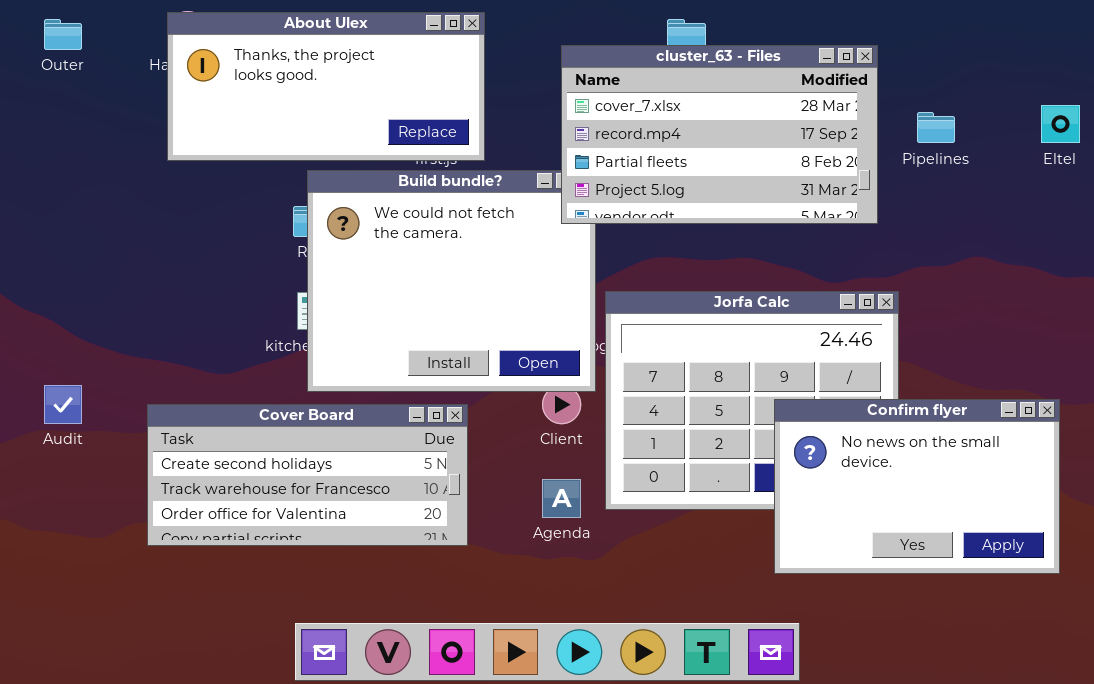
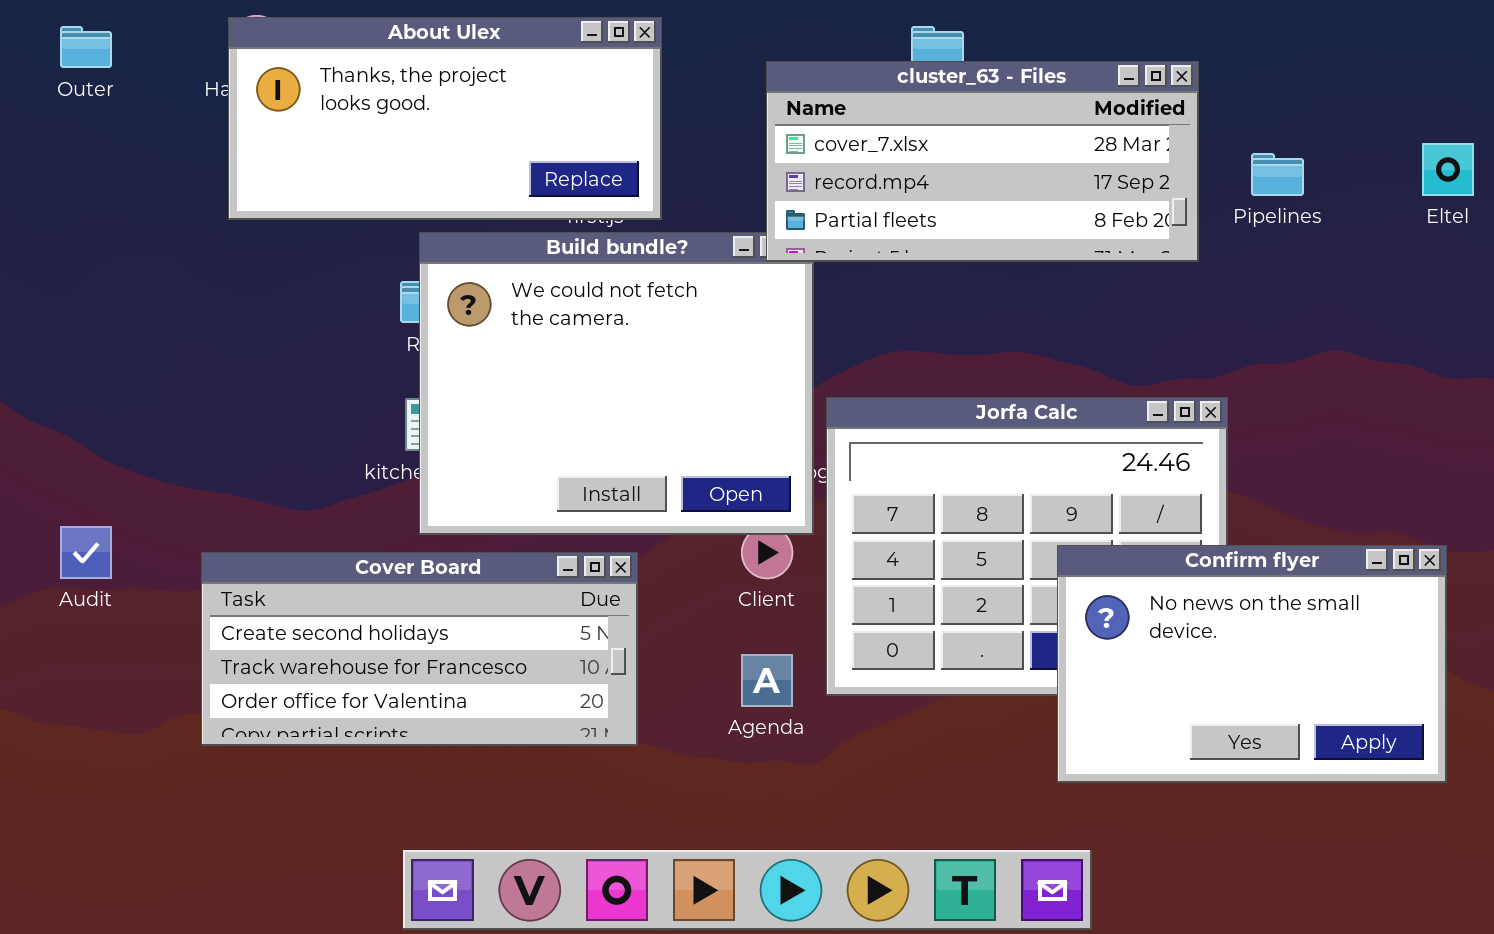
cluster_63 - Files: [561,45,878,224] -> [766,61,1199,262], resized

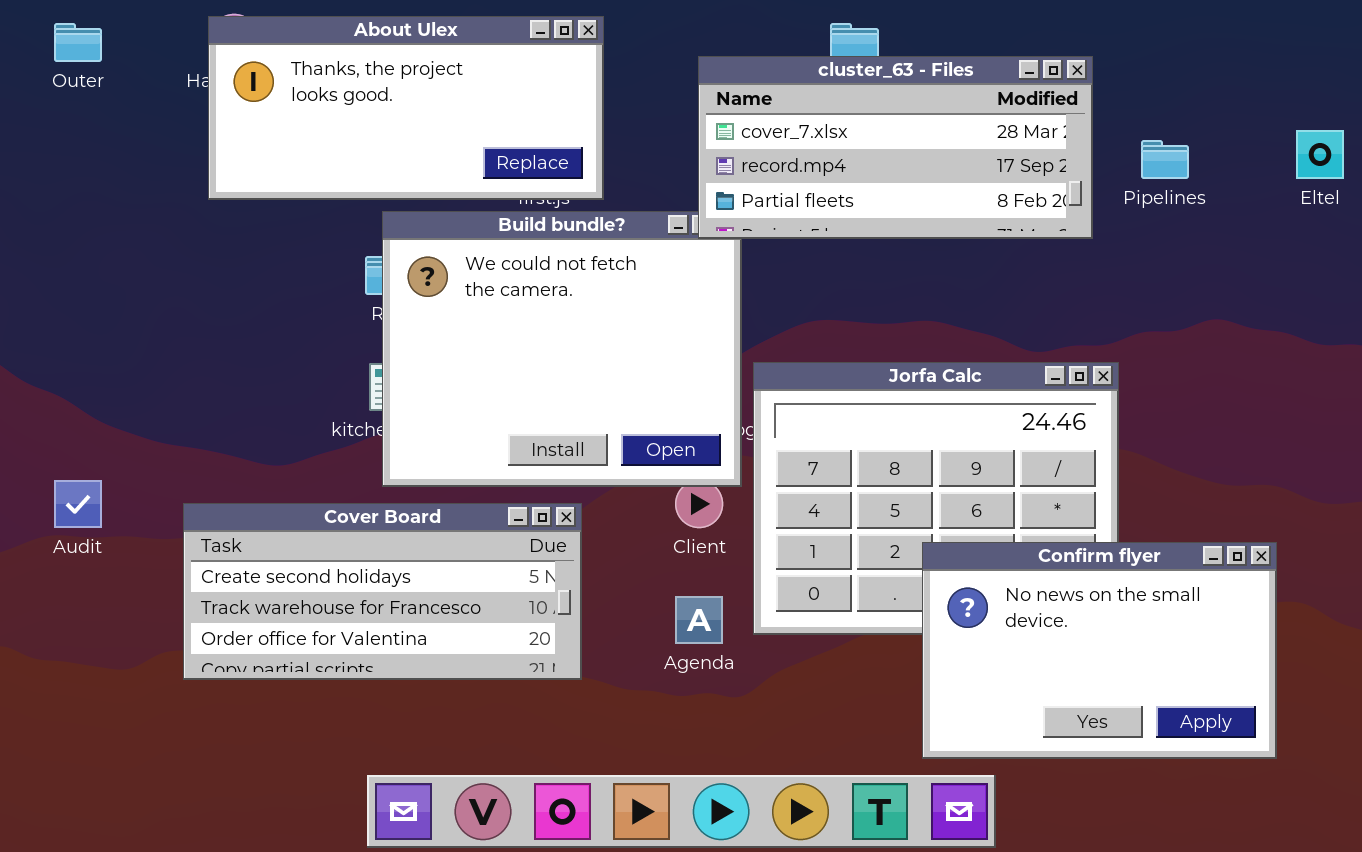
Confirm flyer: [1057,545,1447,783] -> [922,542,1277,759], moved

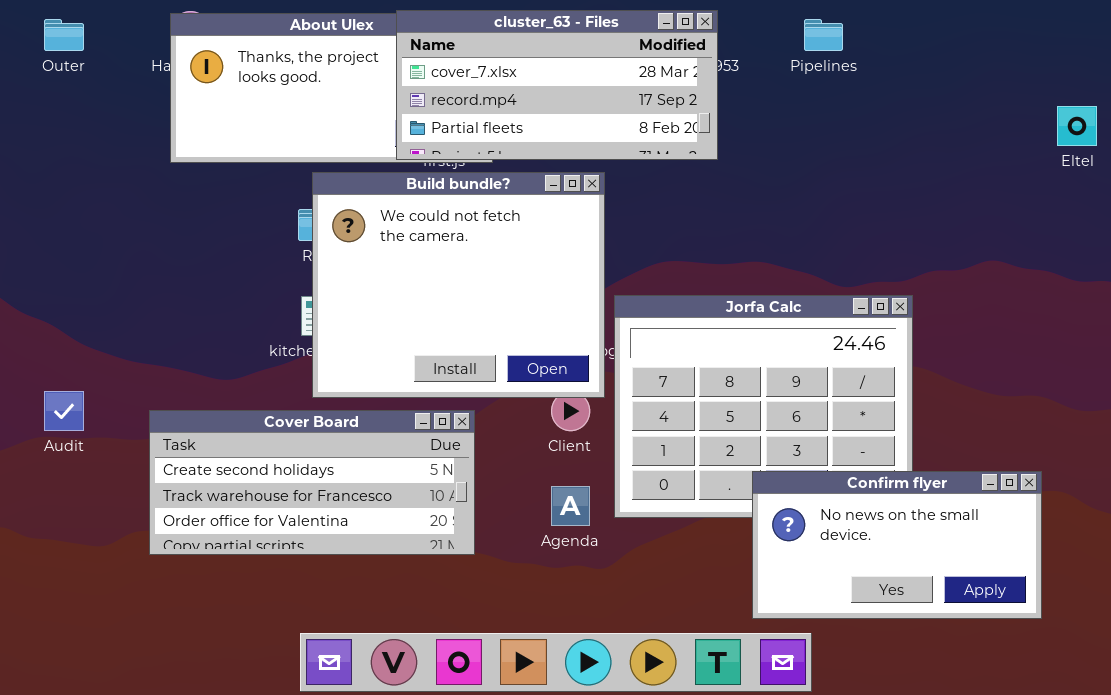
cluster_63 - Files: [698,56,1093,239] -> [396,10,718,160], moved
Pipelines: [1141,140,1189,179] -> [804,19,843,51], moved
Confirm flyer: [922,542,1277,759] -> [752,471,1042,619], resized

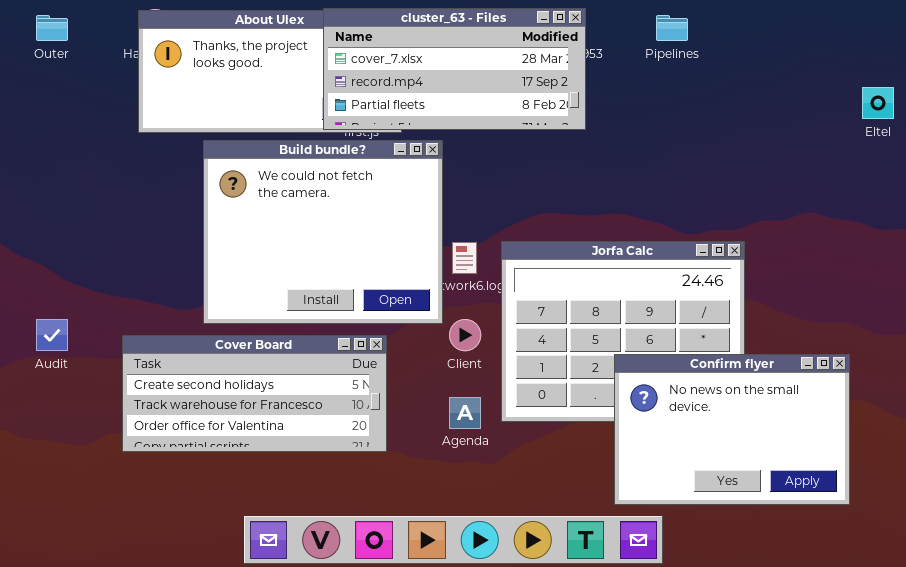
Build bundle?: [312,172,605,398] -> [203,140,443,324], moved
Confirm flyer: [752,471,1042,619] -> [614,354,850,505], resized

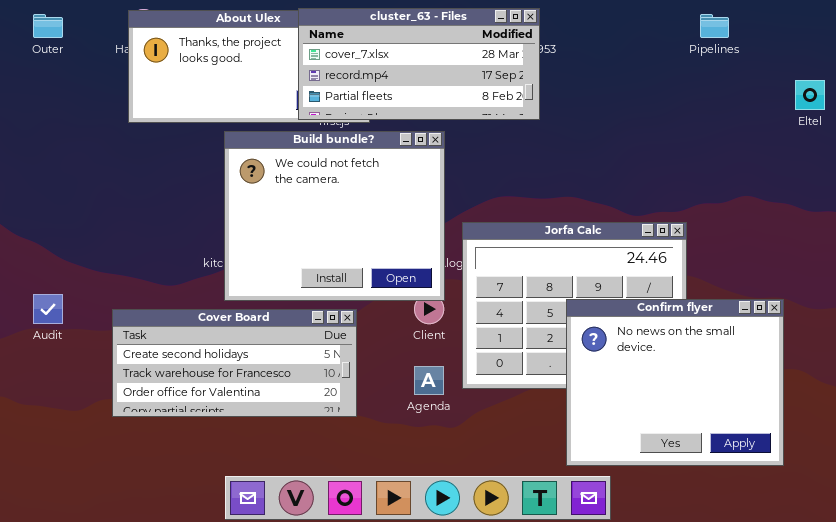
Pipelines: [656,15,688,41] -> [700,14,729,38], moved
Build bundle?: [203,140,443,324] -> [224,131,445,301], moved
Confirm flyer: [614,354,850,505] -> [566,299,784,466], resized

